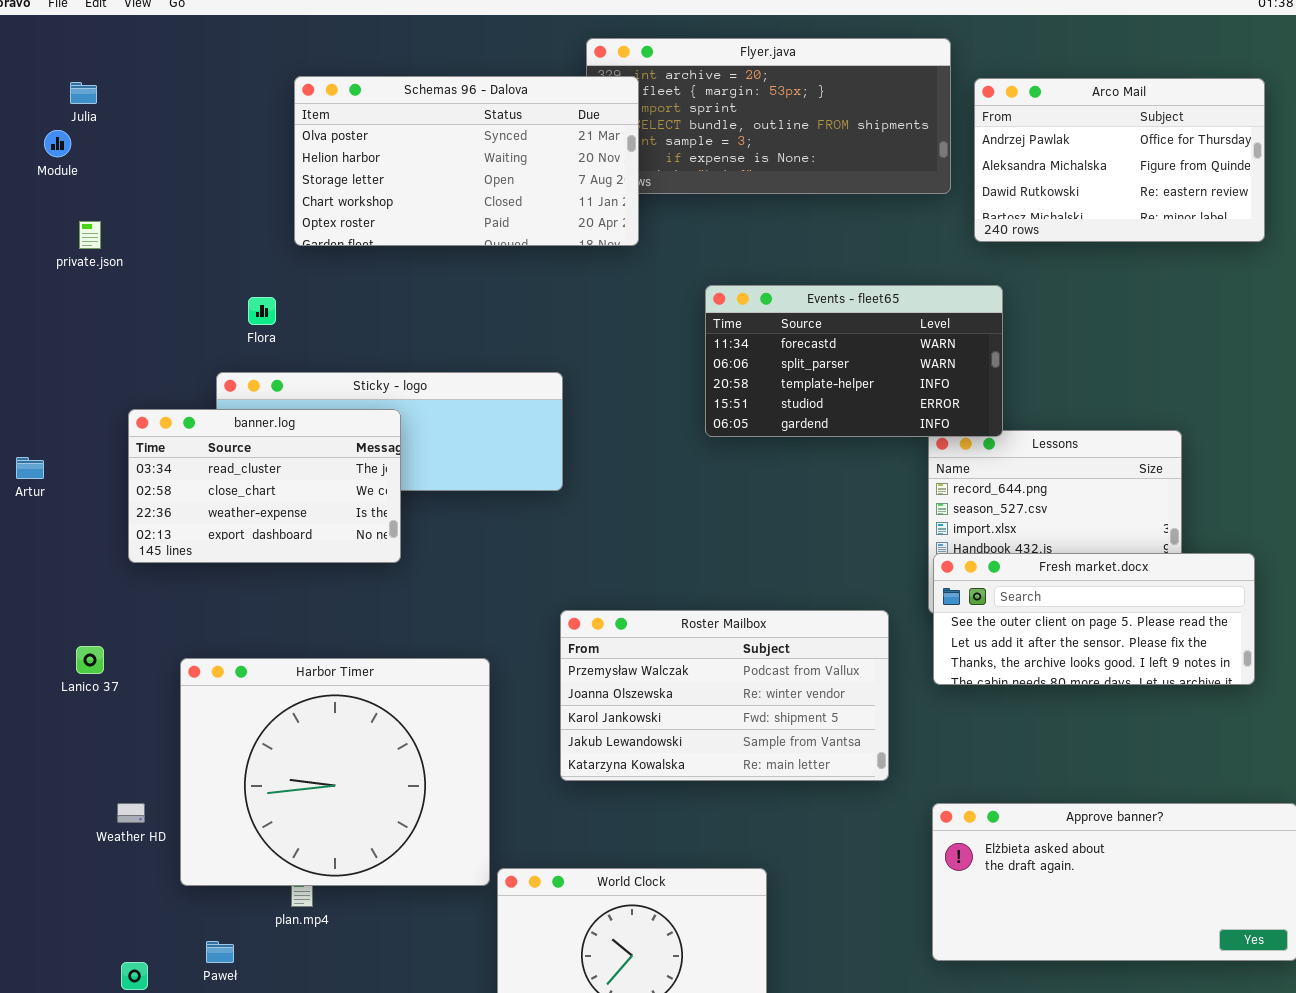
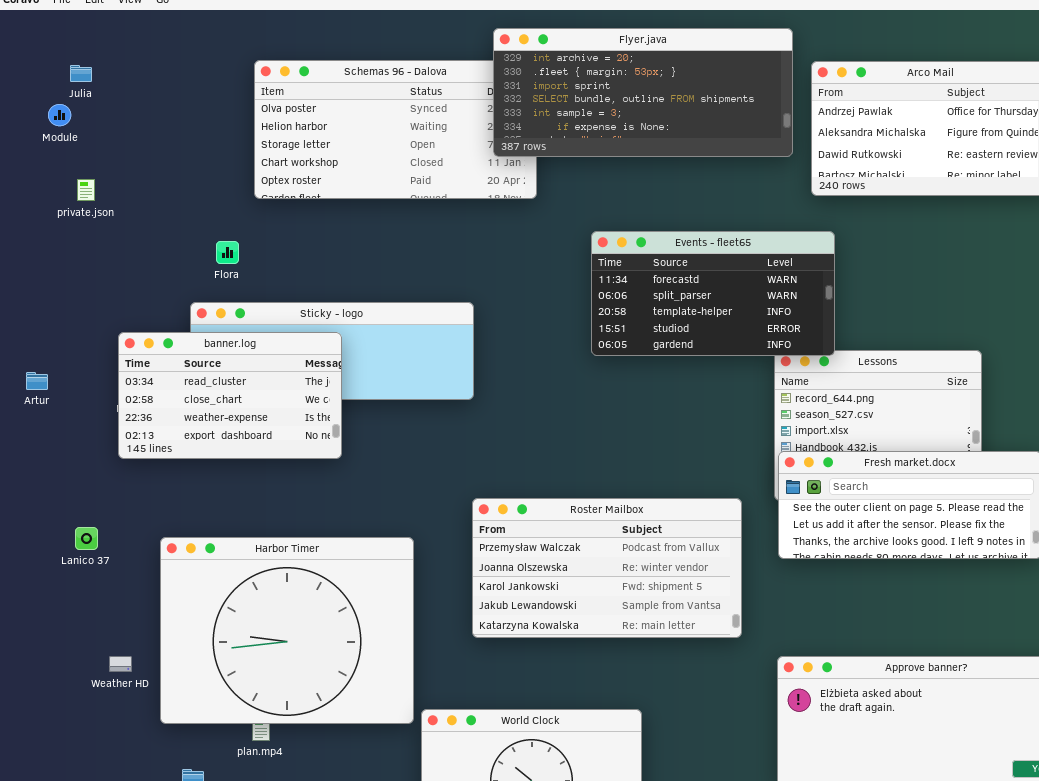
Flyer.java: [586,38,951,194] -> [493,28,793,157], raised

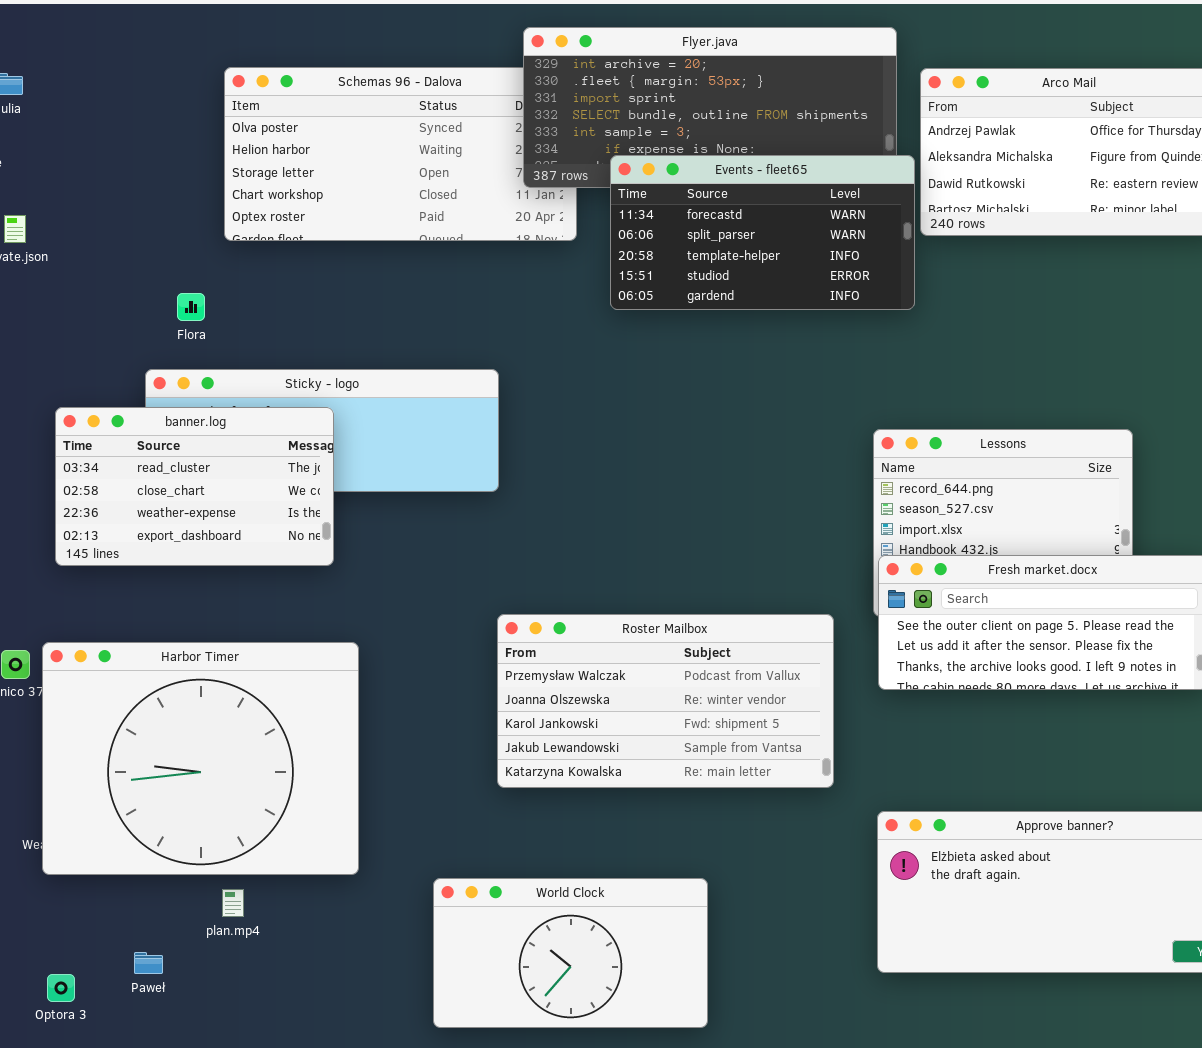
Events - fleet65: [591,231,835,356] -> [610,155,915,310], moved
Harbor Timer: [160,537,414,724] -> [42,642,359,875], moved

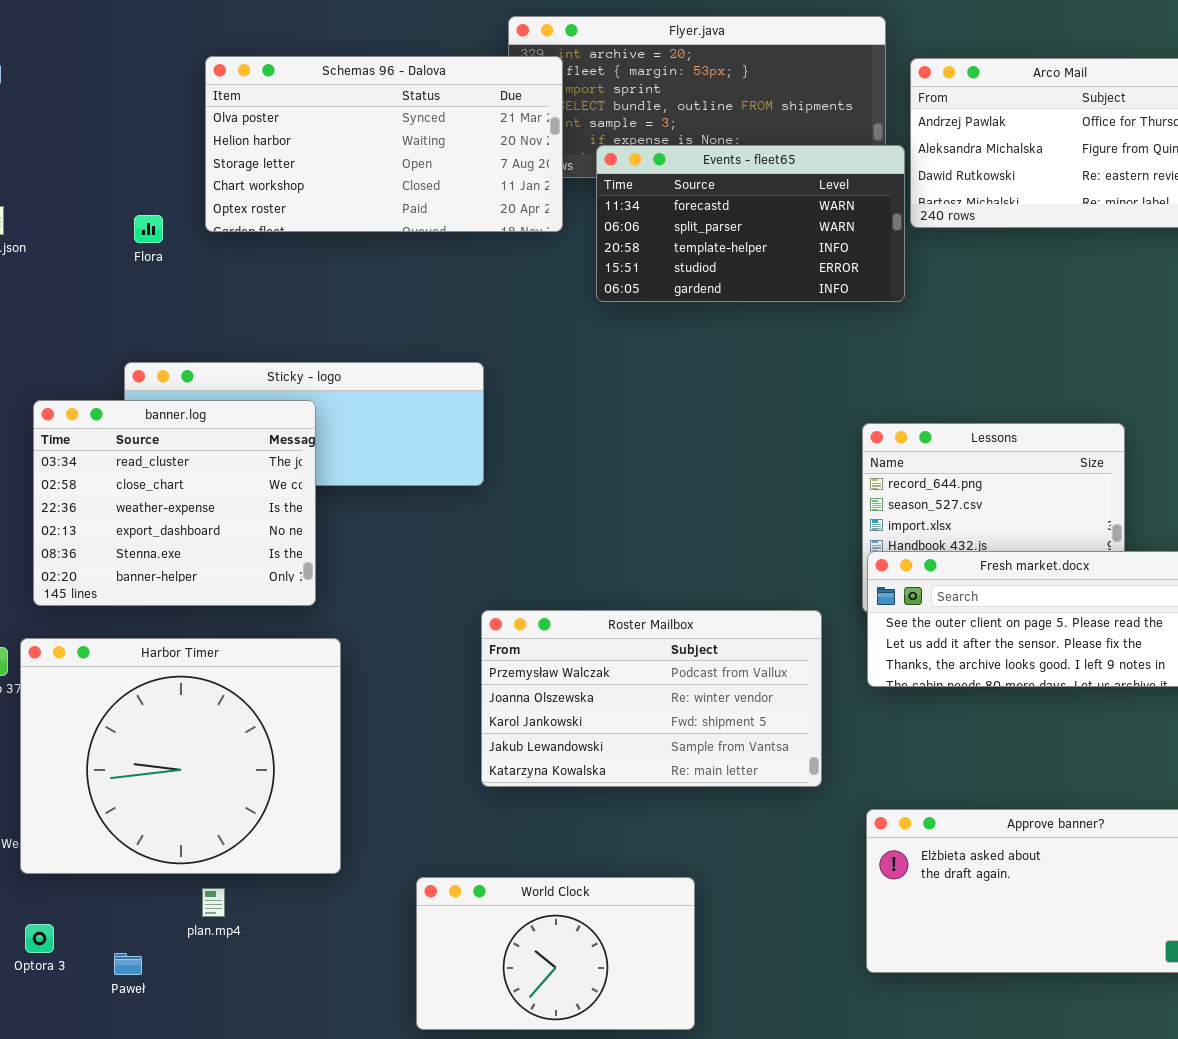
Schemas 96 - Dalova: [224,67,577,241] -> [205,56,563,232], raised
Flora: [177,293,205,321] -> [134,215,163,243], moved
banner.log: [55,407,334,566] -> [33,400,316,606], resized
Optora 3: [47,974,75,1002] -> [25,924,54,953], moved

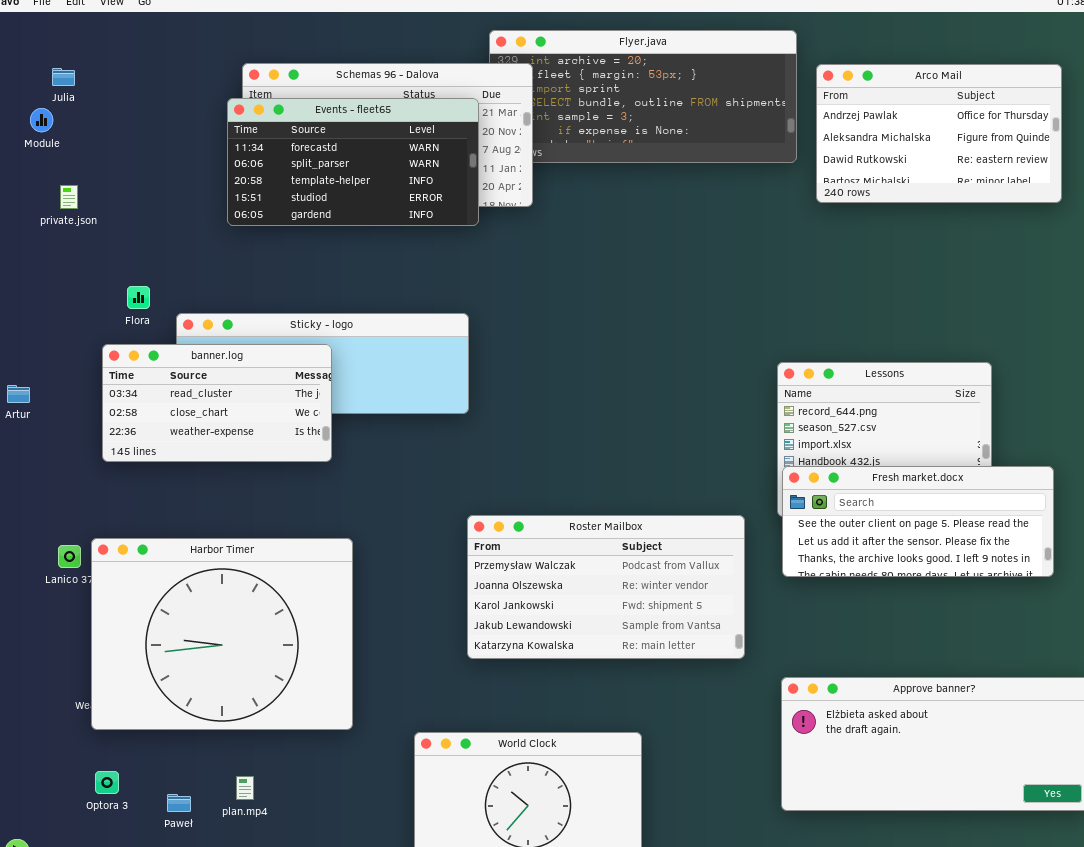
Events - fleet65: [596,145,905,302] -> [227,98,479,226], moved
Flora: [134,215,163,243] -> [127,286,150,309], moved
banner.log: [33,400,316,606] -> [102,344,332,462], resized
plan.mp4: [202,888,225,917] -> [236,776,254,800], moved

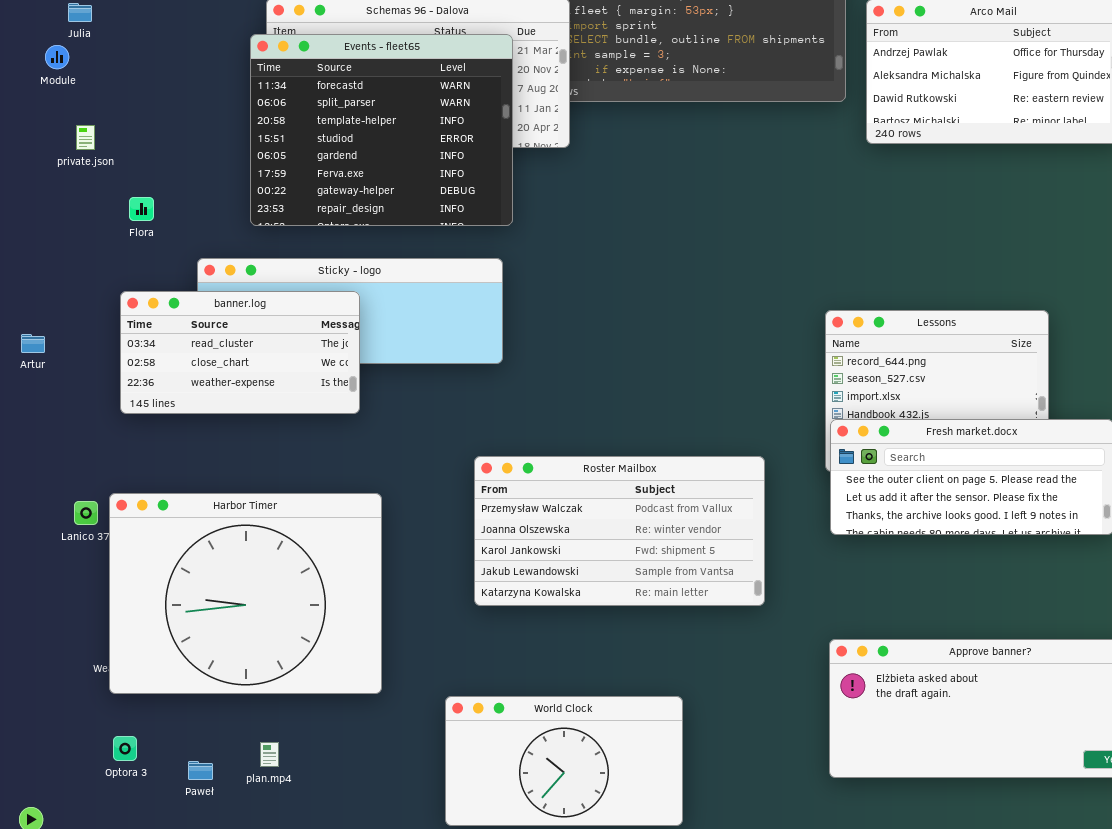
Events - fleet65: [227,98,479,226] -> [250,34,513,226], resized
Flora: [127,286,150,309] -> [129,197,154,221], moved
Roster Mailbox: [467,515,745,659] -> [474,456,765,606], moved

